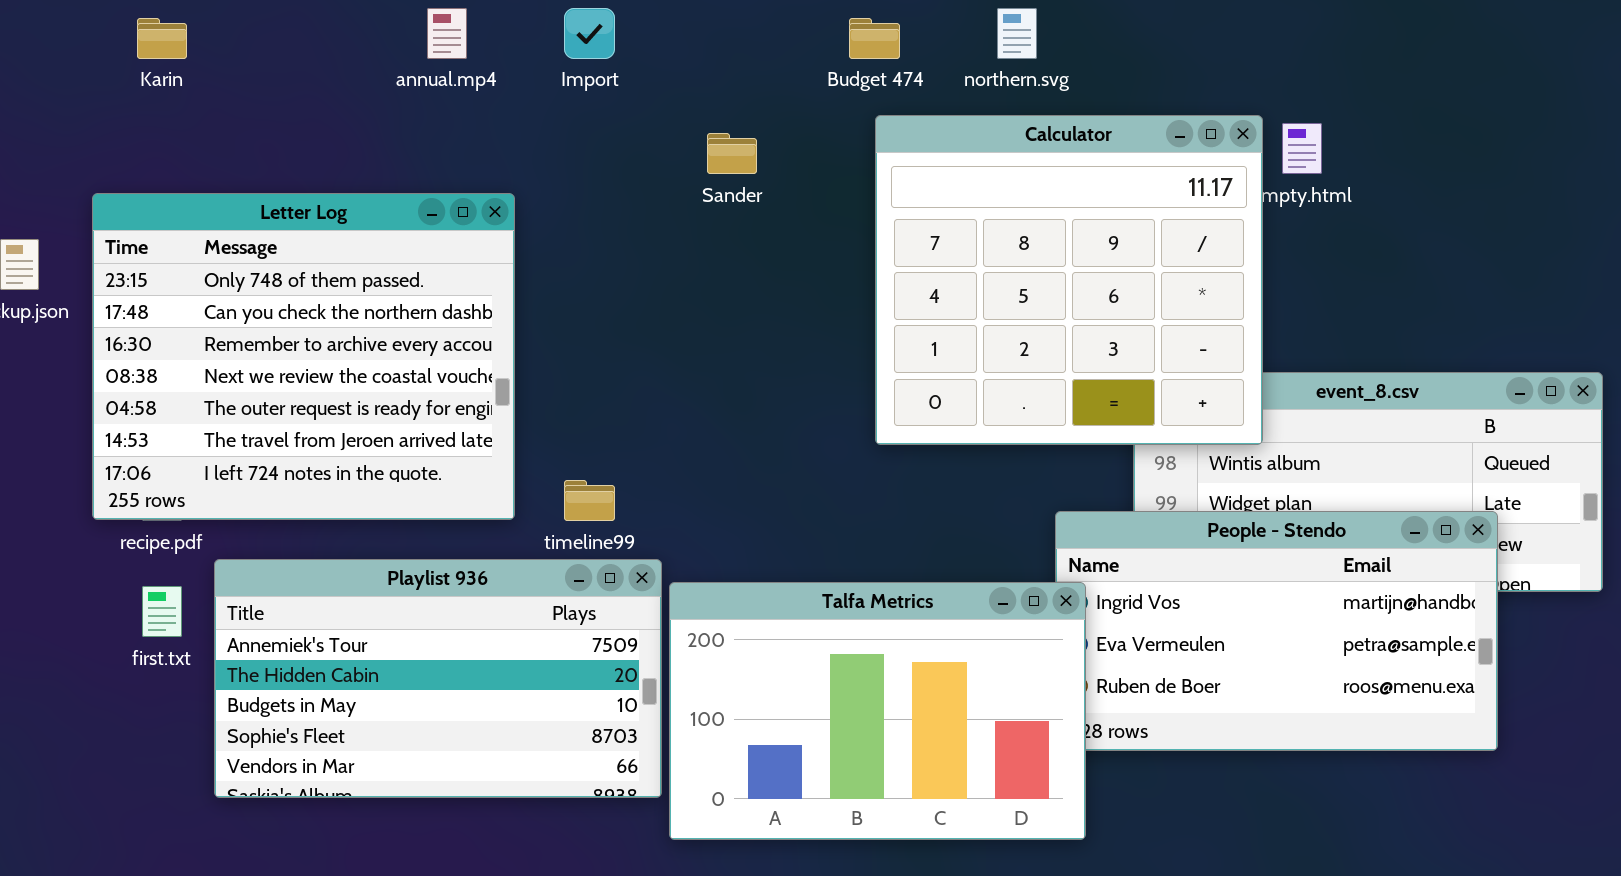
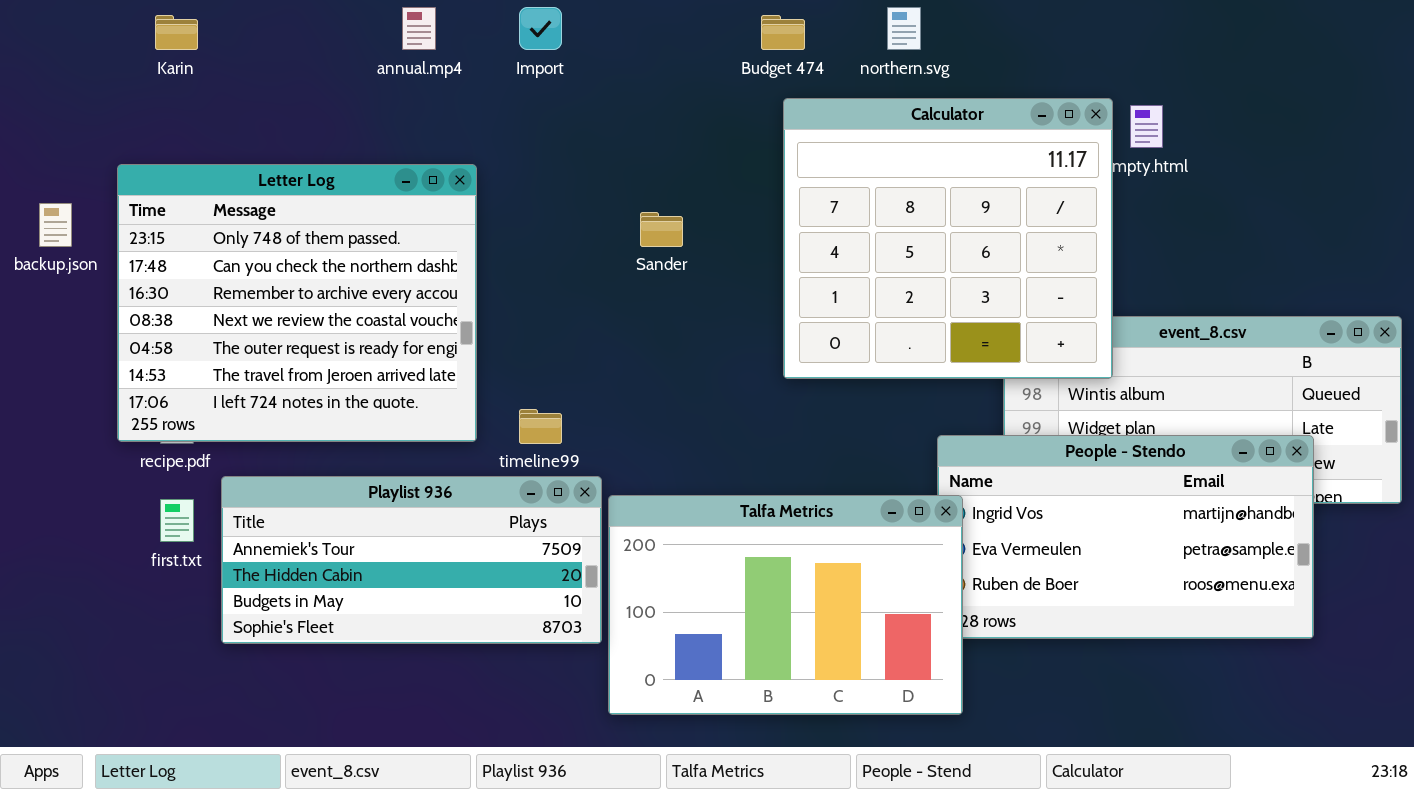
Sander: [707,133,757,174] -> [640,212,683,247], moved
Playlist 936: [214,559,662,798] -> [221,476,602,644], resized

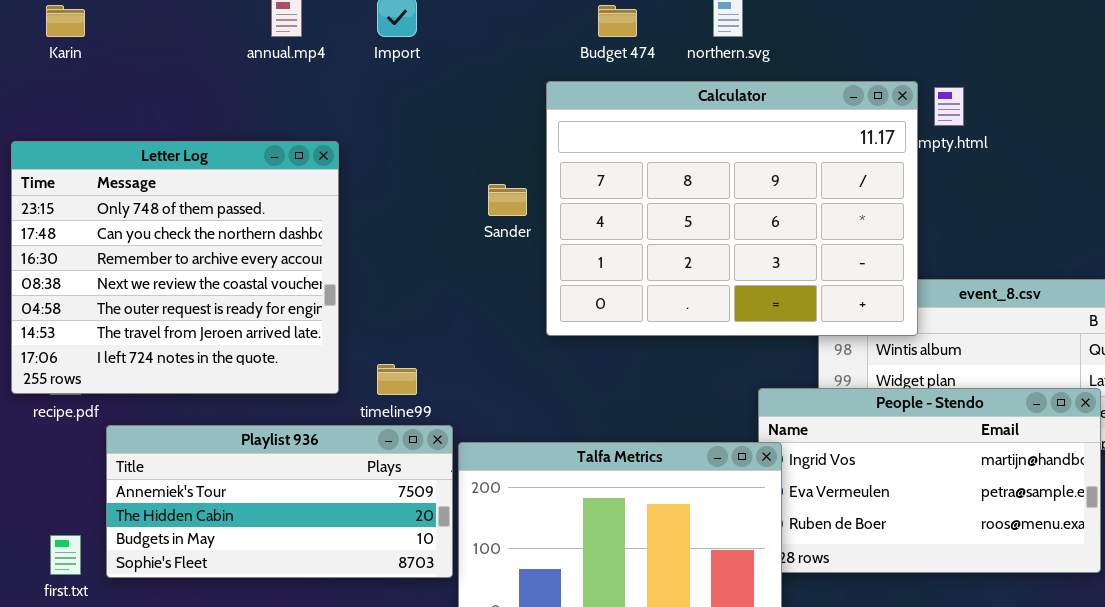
Calculator: [783,98,1113,379] -> [546,81,918,336], resized
first.txt: [160,499,194,542] -> [50,535,81,575], moved

